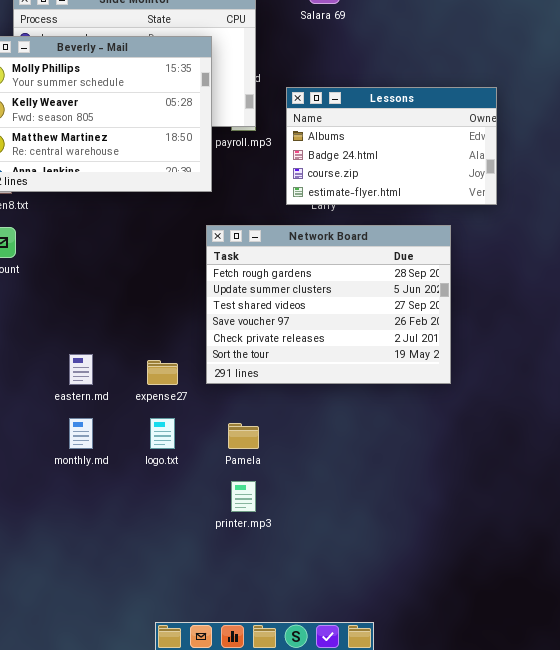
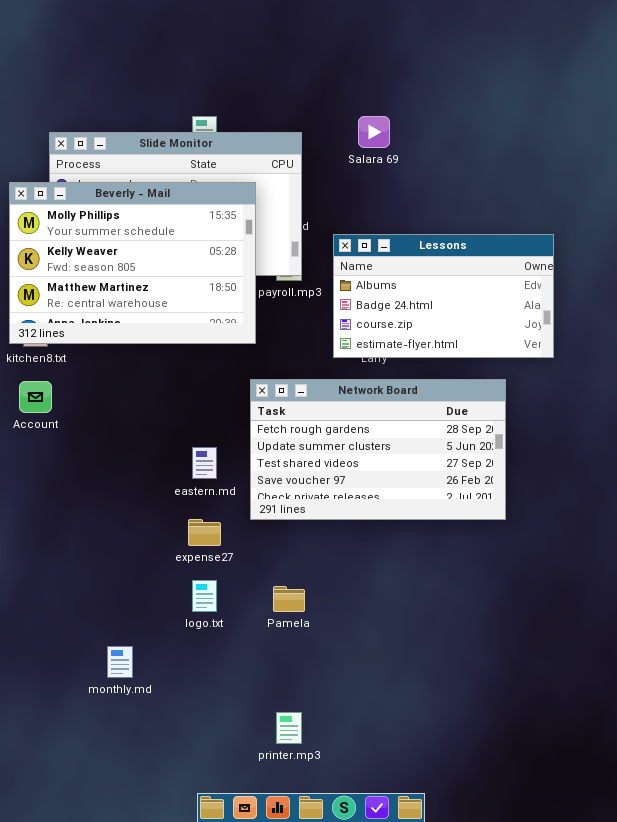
Network Board: [206,225,451,384] -> [250,379,506,520], resized
eastern.md: [69,354,93,385] -> [192,447,217,479], moved
monthly.md: [69,418,93,449] -> [107,646,133,678], moved
printer.mp3: [231,481,256,512] -> [276,712,302,744], moved

